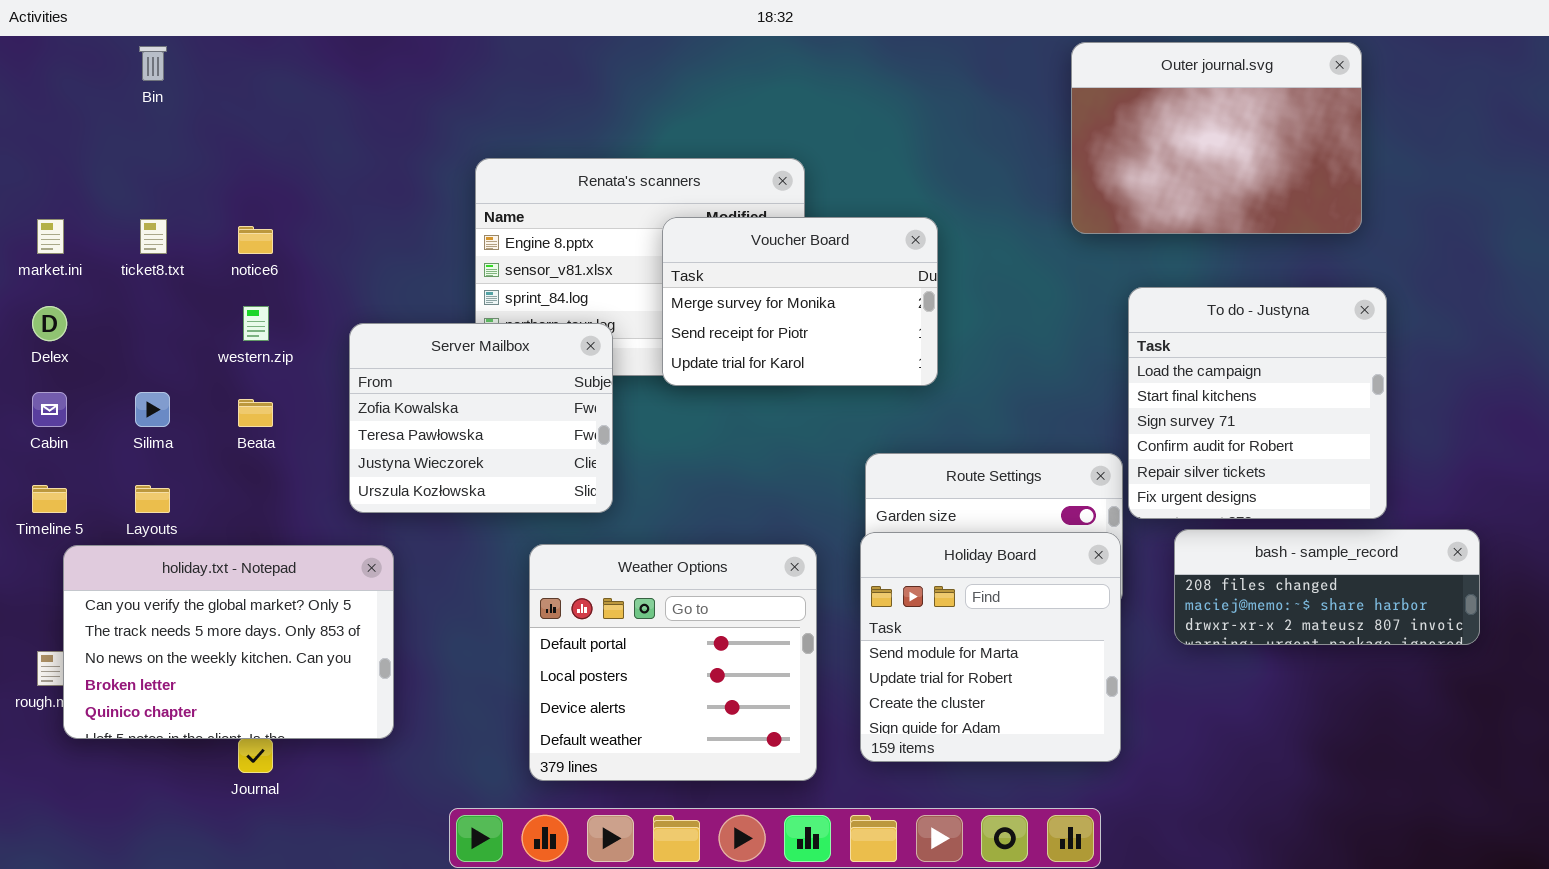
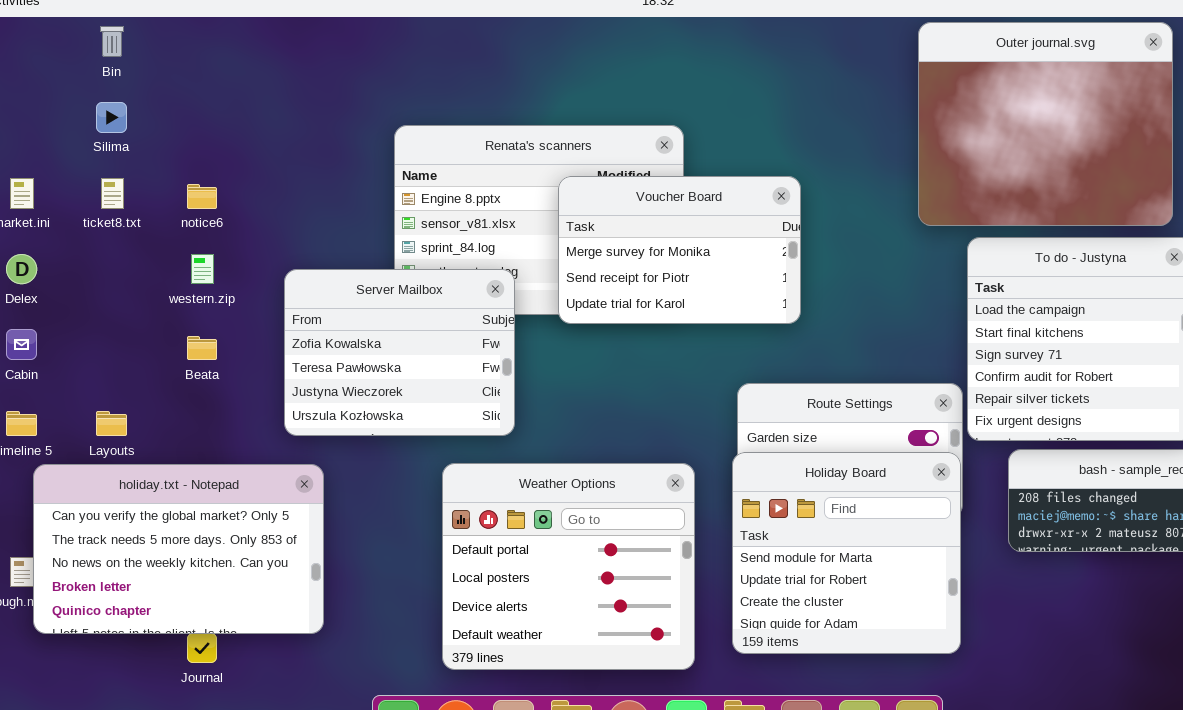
Outer journal.svg: [1071,42,1362,234] -> [918,22,1173,226], resized
Silima: [135,392,170,427] -> [96,102,127,133], moved

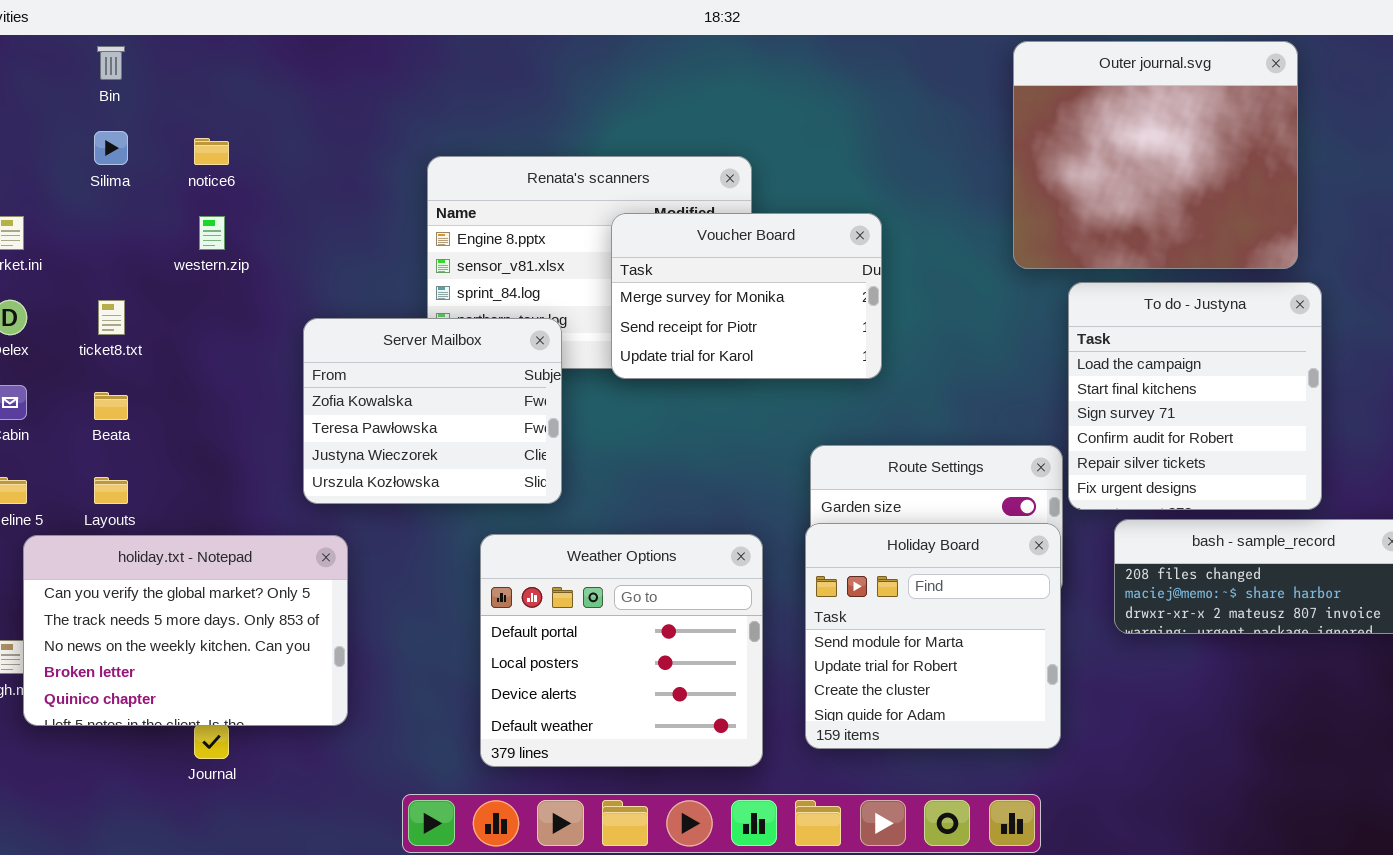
ticket8.txt: [101,178,124,209] -> [98,300,125,335], moved
notice6: [187,184,217,209] -> [194,138,229,165], moved
western.zip: [191,254,214,284] -> [199,216,225,250], moved
Beata: [187,336,217,360] -> [94,392,128,420], moved

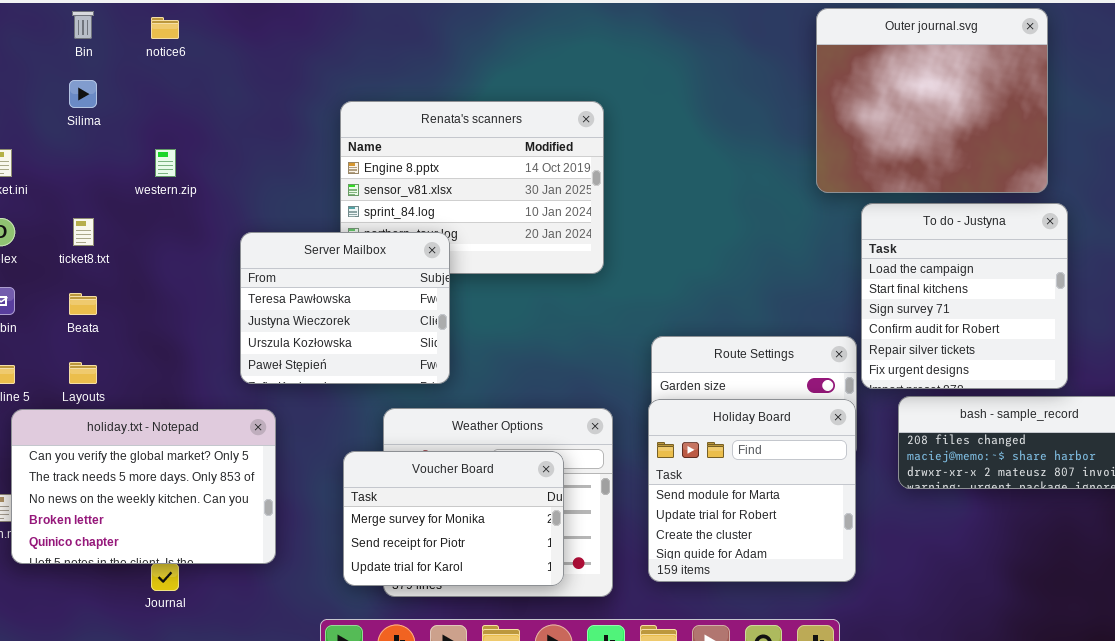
notice6: [194,138,229,165] -> [151,17,179,39], moved
Voucher Board: [611,213,882,379] -> [343,451,564,586], moved
Server Mailbox: [303,318,562,504] -> [240,232,450,384], scrolled down 1 row

